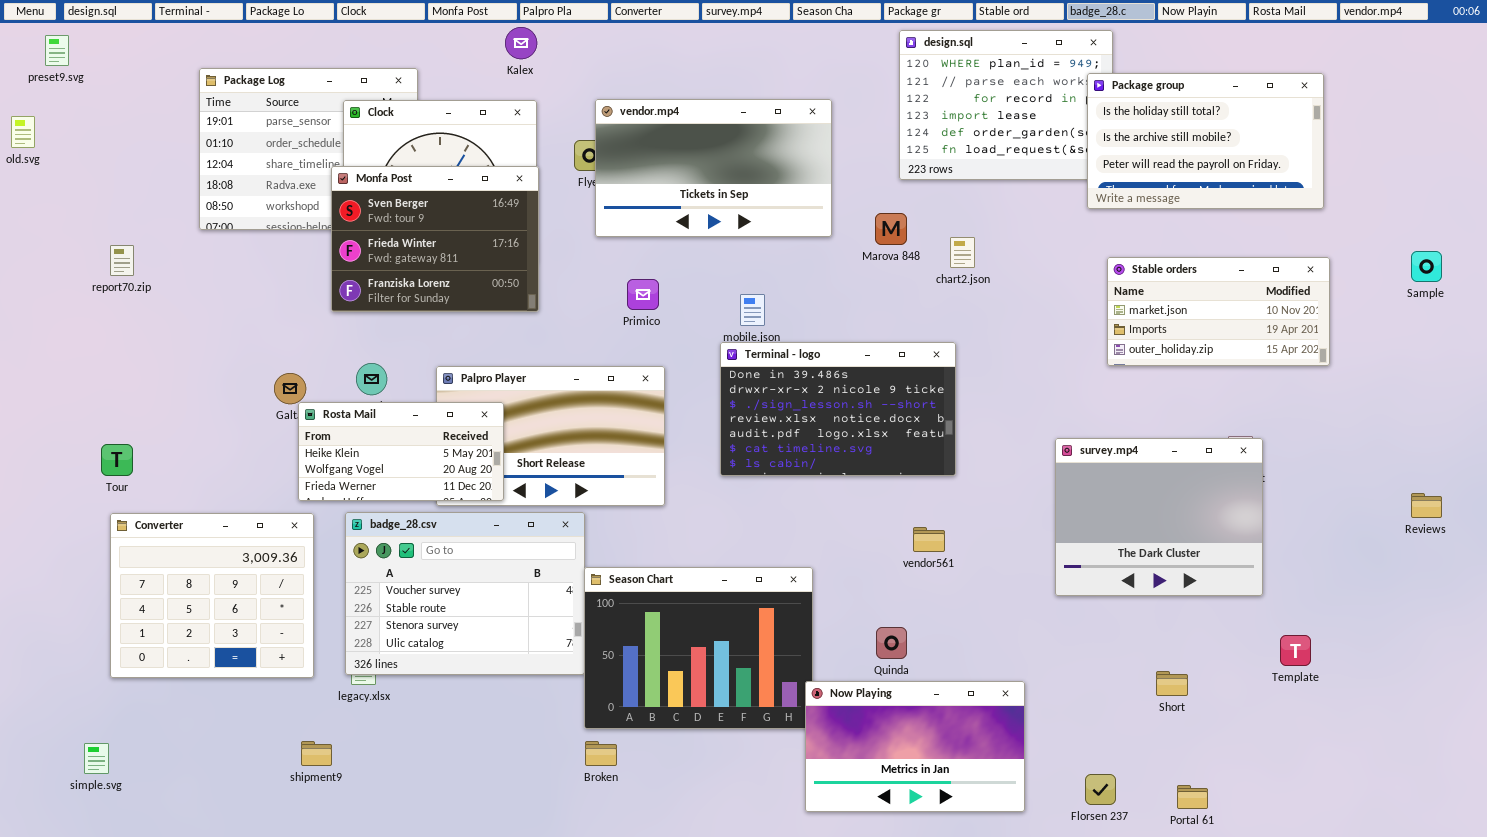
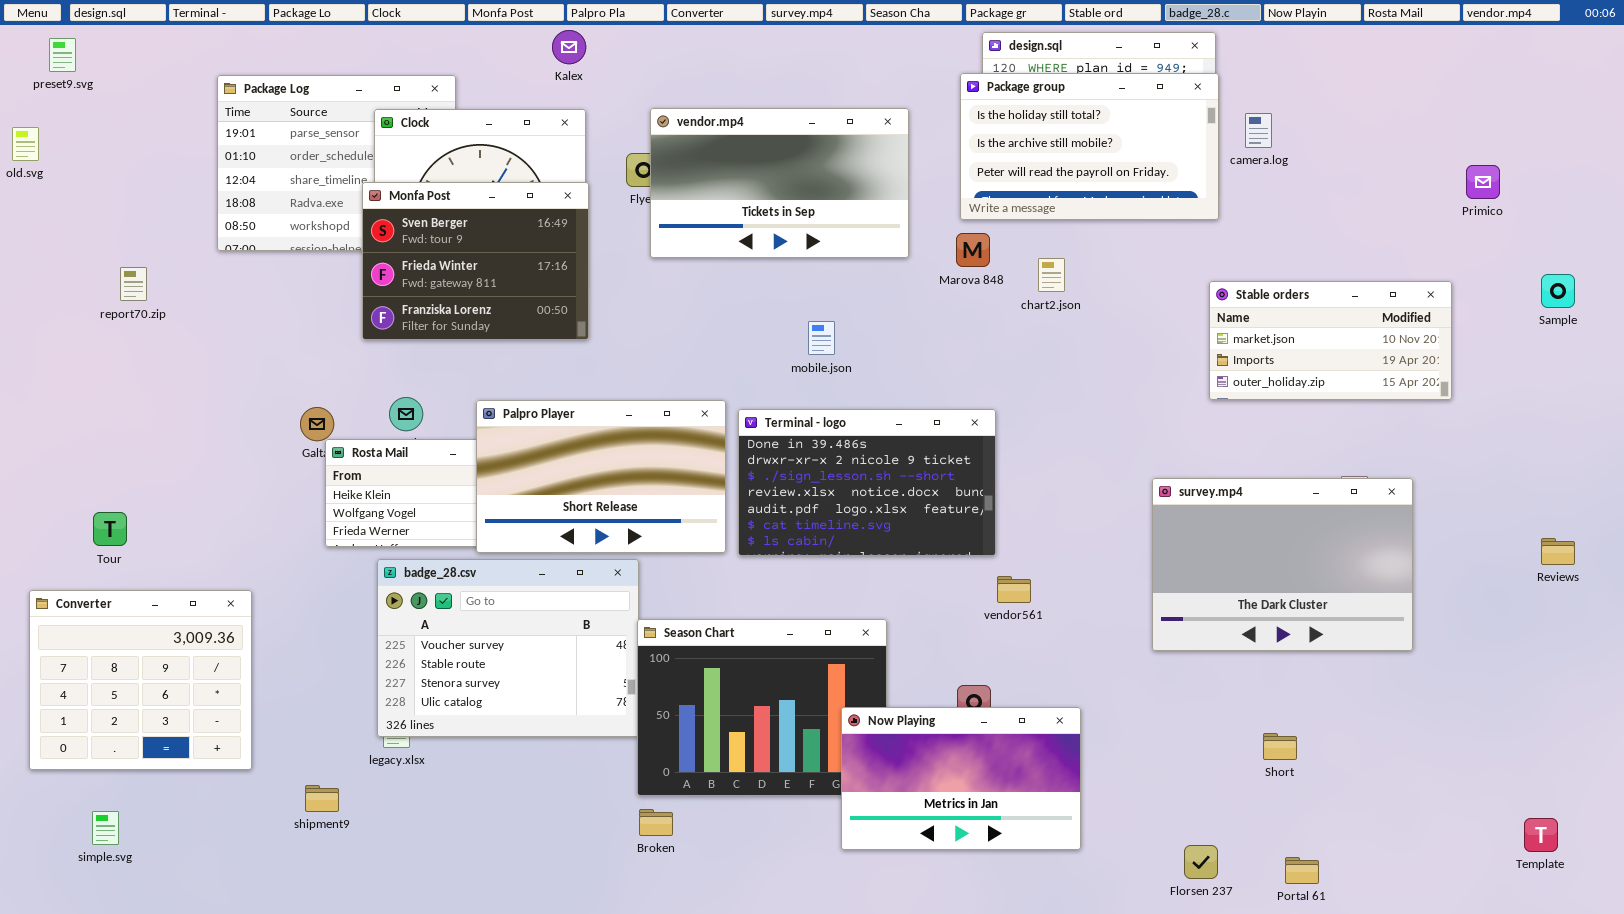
Package group: [1087,73,1324,209] -> [960,73,1219,220], moved
Primico: [627,279,659,310] -> [1466,165,1500,199], moved
Terminal - logo: [720,342,956,476] -> [738,409,996,556], moved
Palpro Player: [436,366,665,506] -> [476,400,726,553], raised
survey.mp4: [1055,438,1263,596] -> [1152,478,1413,651], resized
Tour: [101,444,133,476] -> [93,512,127,546], moved
Converter: [110,513,314,678] -> [29,590,252,770], moved
Template: [1280,635,1311,666] -> [1524,818,1558,852], moved
Now Playing: [805,681,1025,812] -> [841,707,1081,850], moved
shipment9: [301,741,332,766] -> [305,785,339,812], moved

